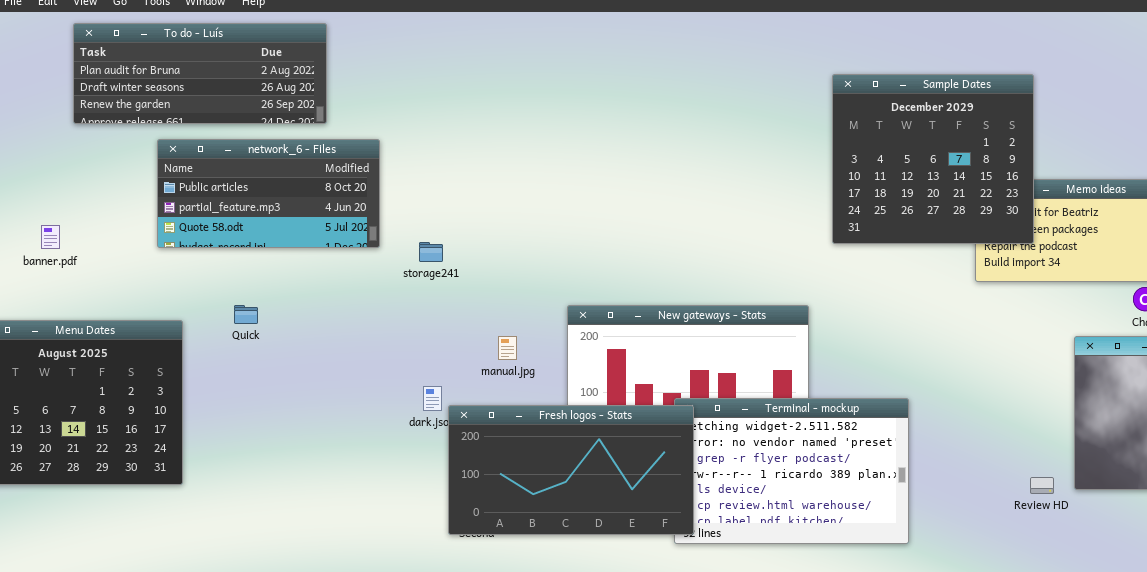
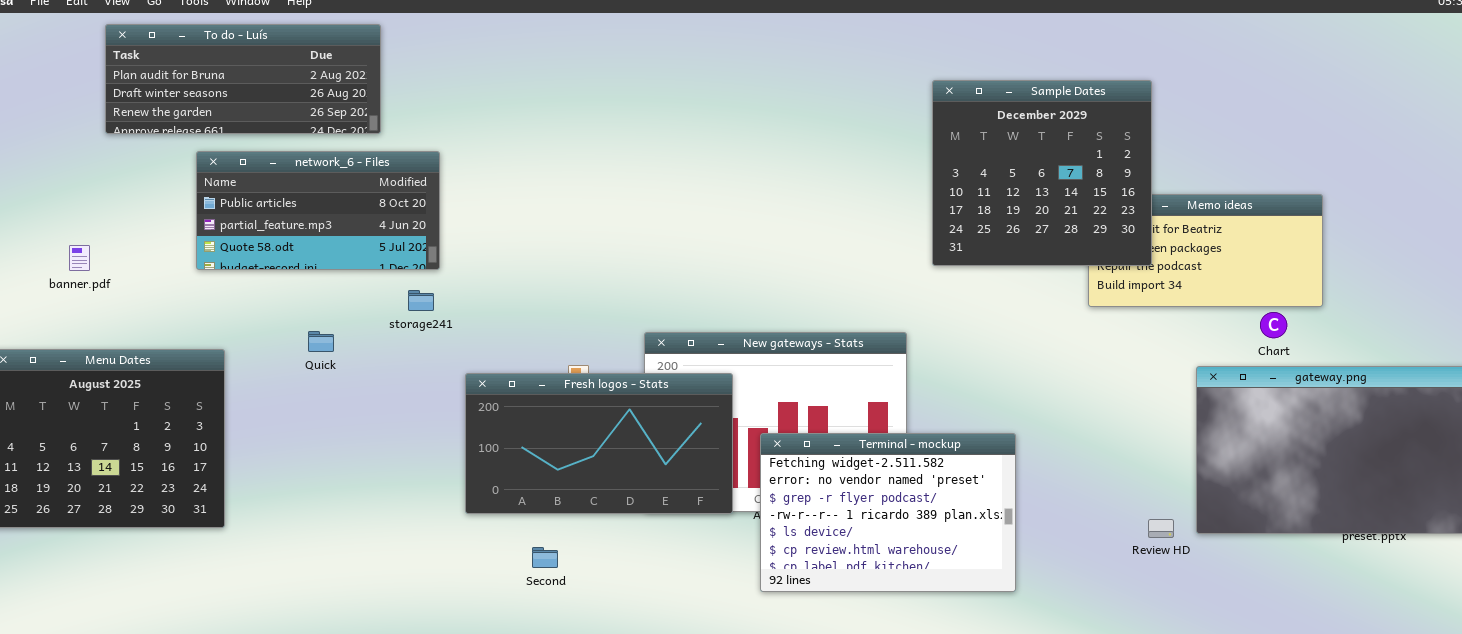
storage241: [419,242,443,262] -> [408,290,434,311], moved
Quick: [234,305,258,324] -> [308,331,334,352], moved
Fresh logos - Stats: [448,405,694,535] -> [465,373,733,514], moved

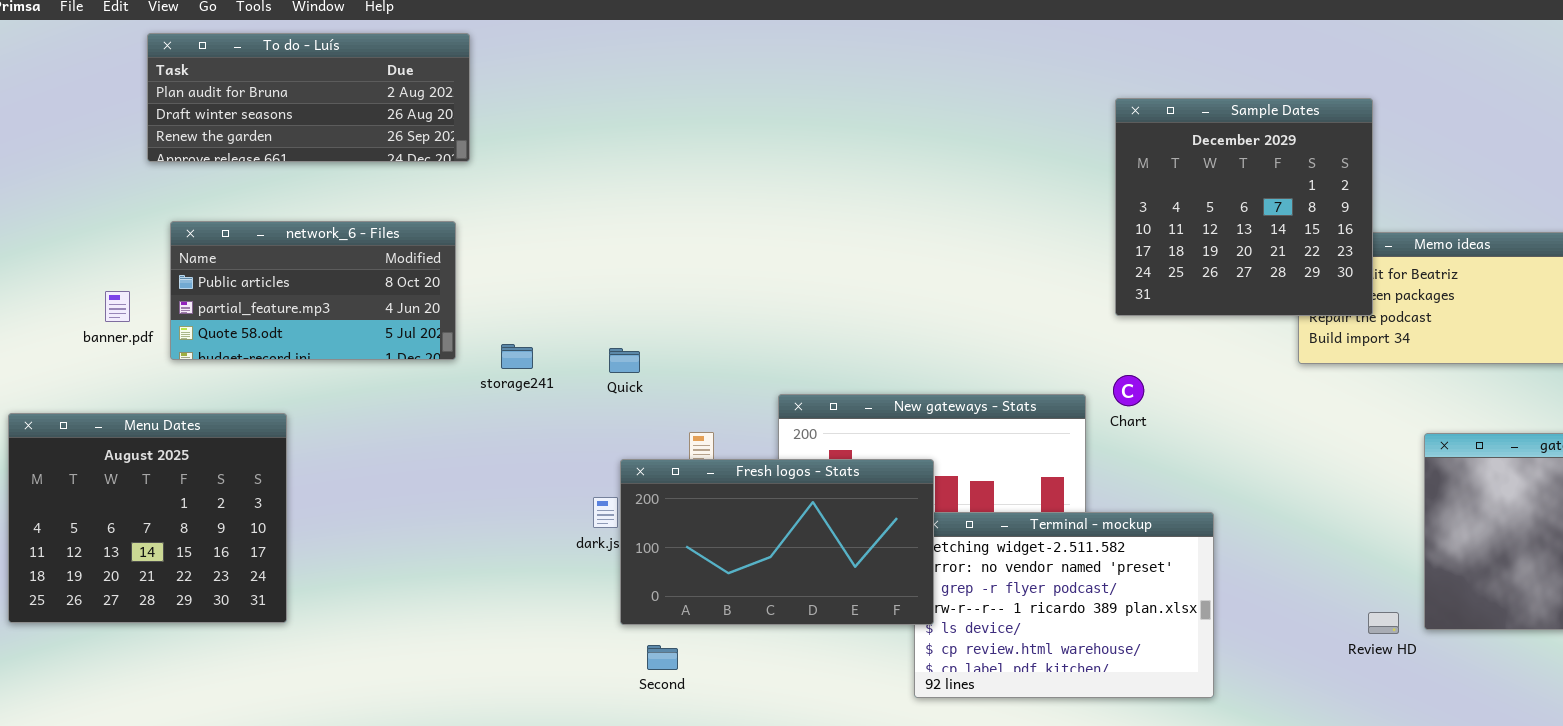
network_6 - Files: [196,151,440,270] -> [170,221,456,360], moved
Chart: [1260,312,1287,338] -> [1113,375,1144,406], moved
Quick: [308,331,334,352] -> [609,348,640,373], moved
Fresh logos - Stats: [465,373,733,514] -> [620,459,934,625], moved

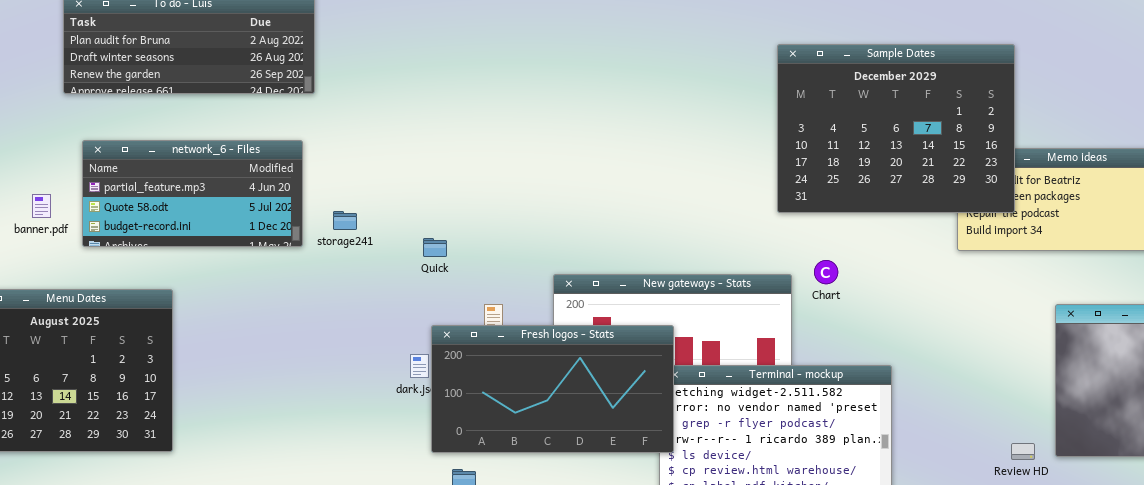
Sample Dates: [1115,98,1373,316] -> [777,44,1015,213], resized
network_6 - Files: [170,221,456,360] -> [82,140,303,247], scrolled down 1 row
storage241: [501,344,533,369] -> [333,211,357,230], moved

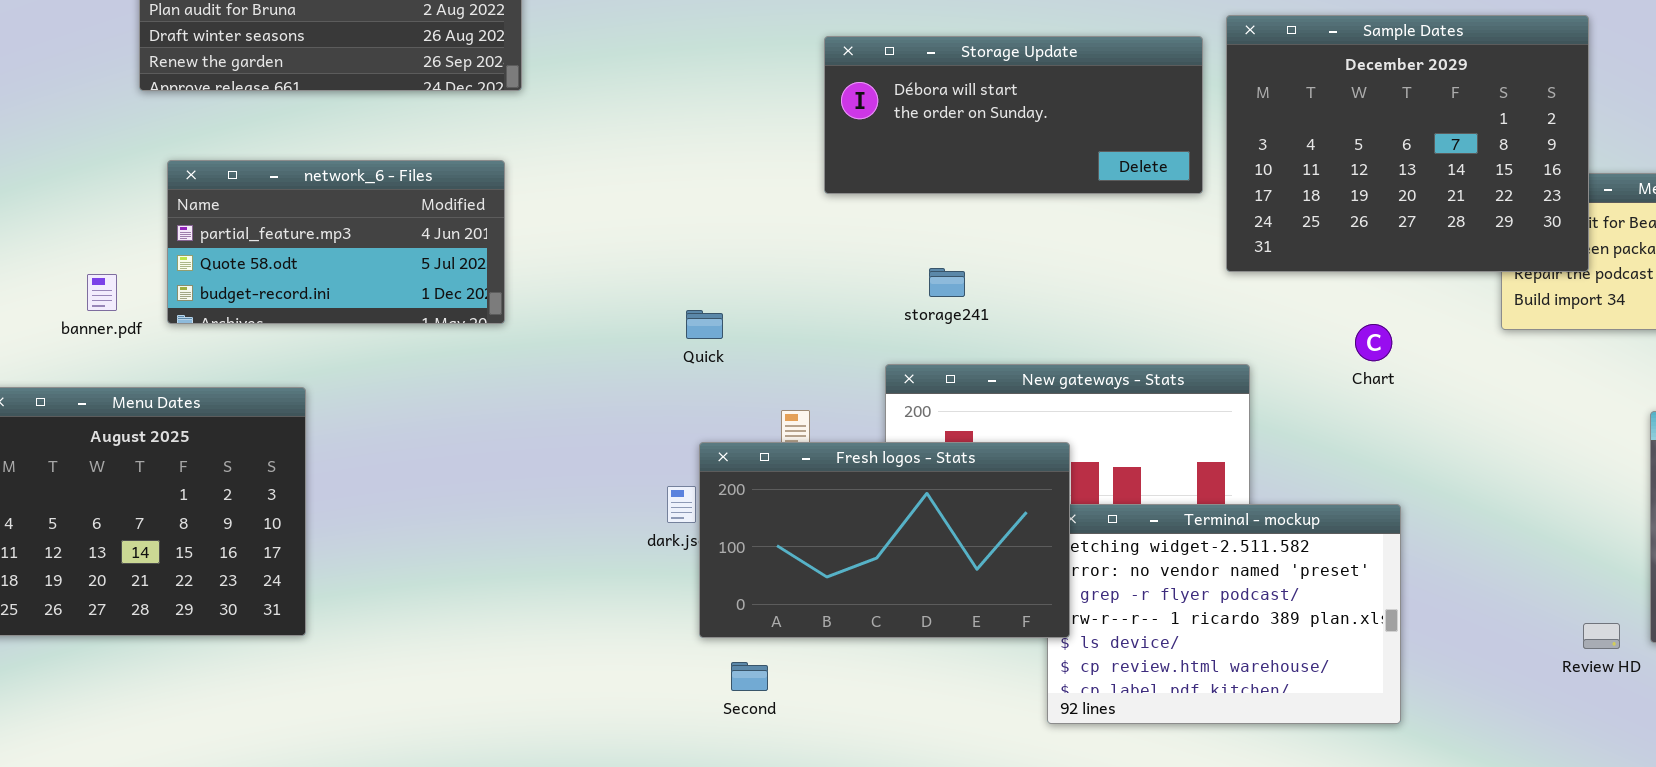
Storage Update: none -> [824,36,1203,194], opened
banner.pdf: [32,194,51,218] -> [87,274,117,311], moved
storage241: [333,211,357,230] -> [929,268,965,297], moved
Chart: [814,260,838,284] -> [1355,324,1392,361], moved

